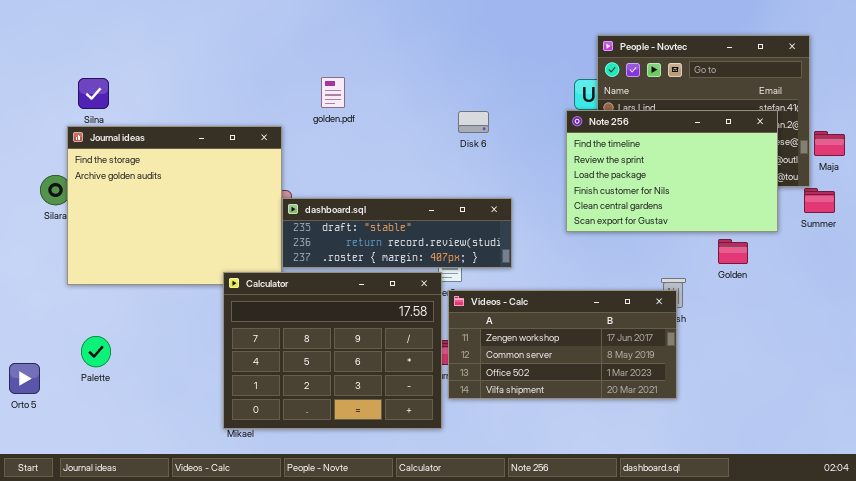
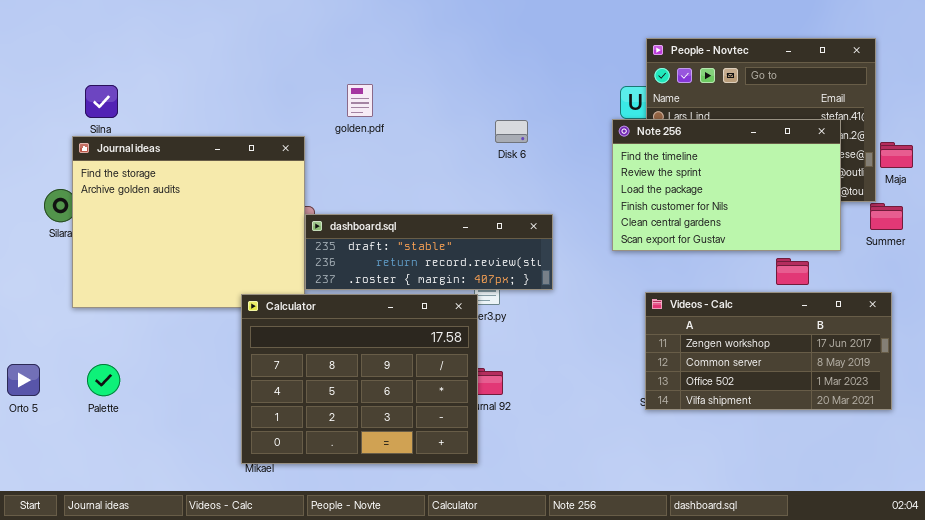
Videos - Calc: [448,290,677,399] -> [645,292,892,410], moved
Orto 5: [9,363,40,394] -> [7,364,40,396], moved

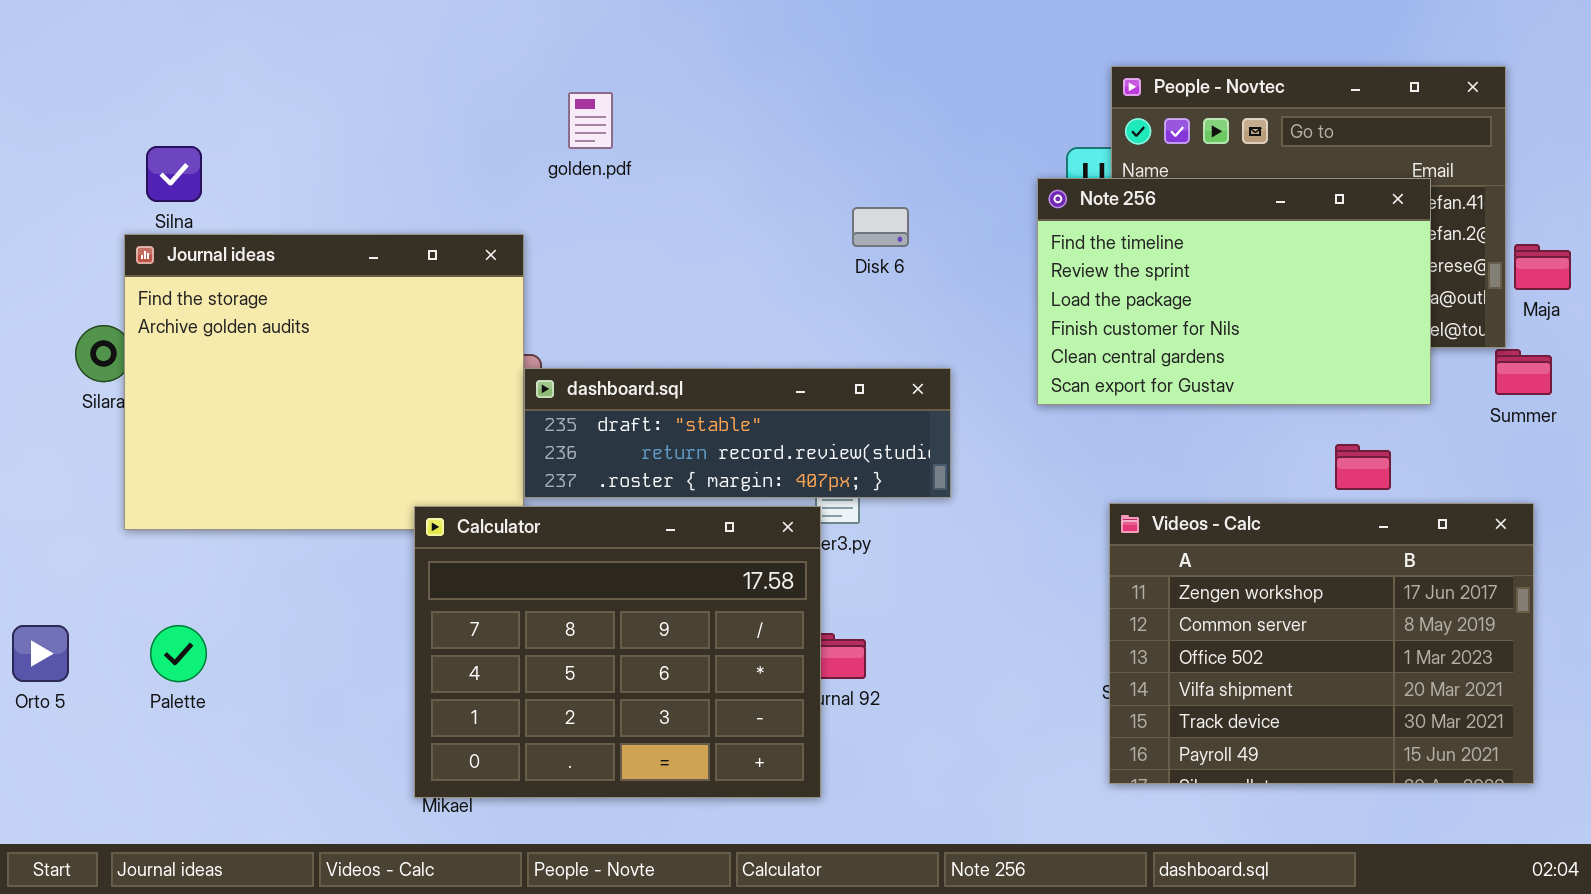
golden.pdf: [347,84,373,117] -> [568,92,613,149], moved
Note 256: [612,119,841,251] -> [1037,178,1431,405], moved
Videos - Calc: [645,292,892,410] -> [1109,503,1534,784], resized

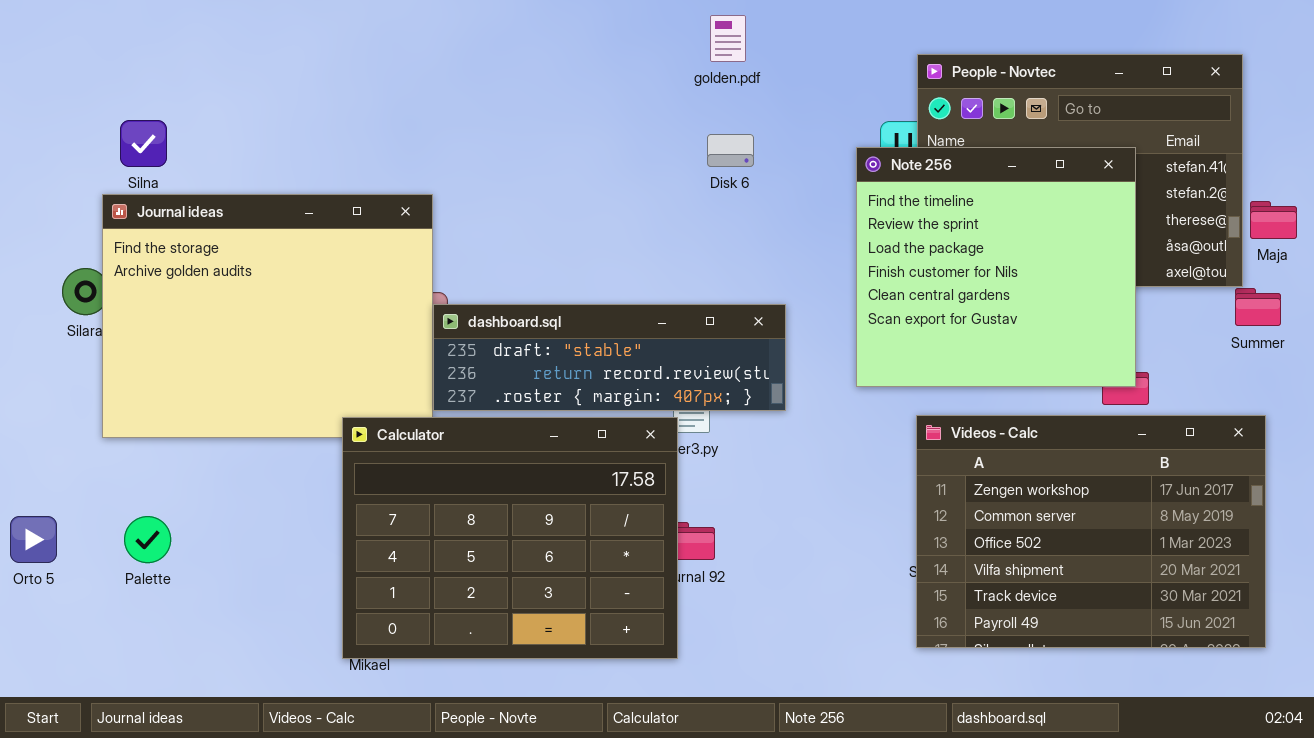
golden.pdf: [568,92,613,149] -> [710,15,746,62], moved
Note 256: [1037,178,1431,405] -> [856,147,1136,387], resized
Disk 6: [852,207,909,247] -> [707,134,754,167], moved

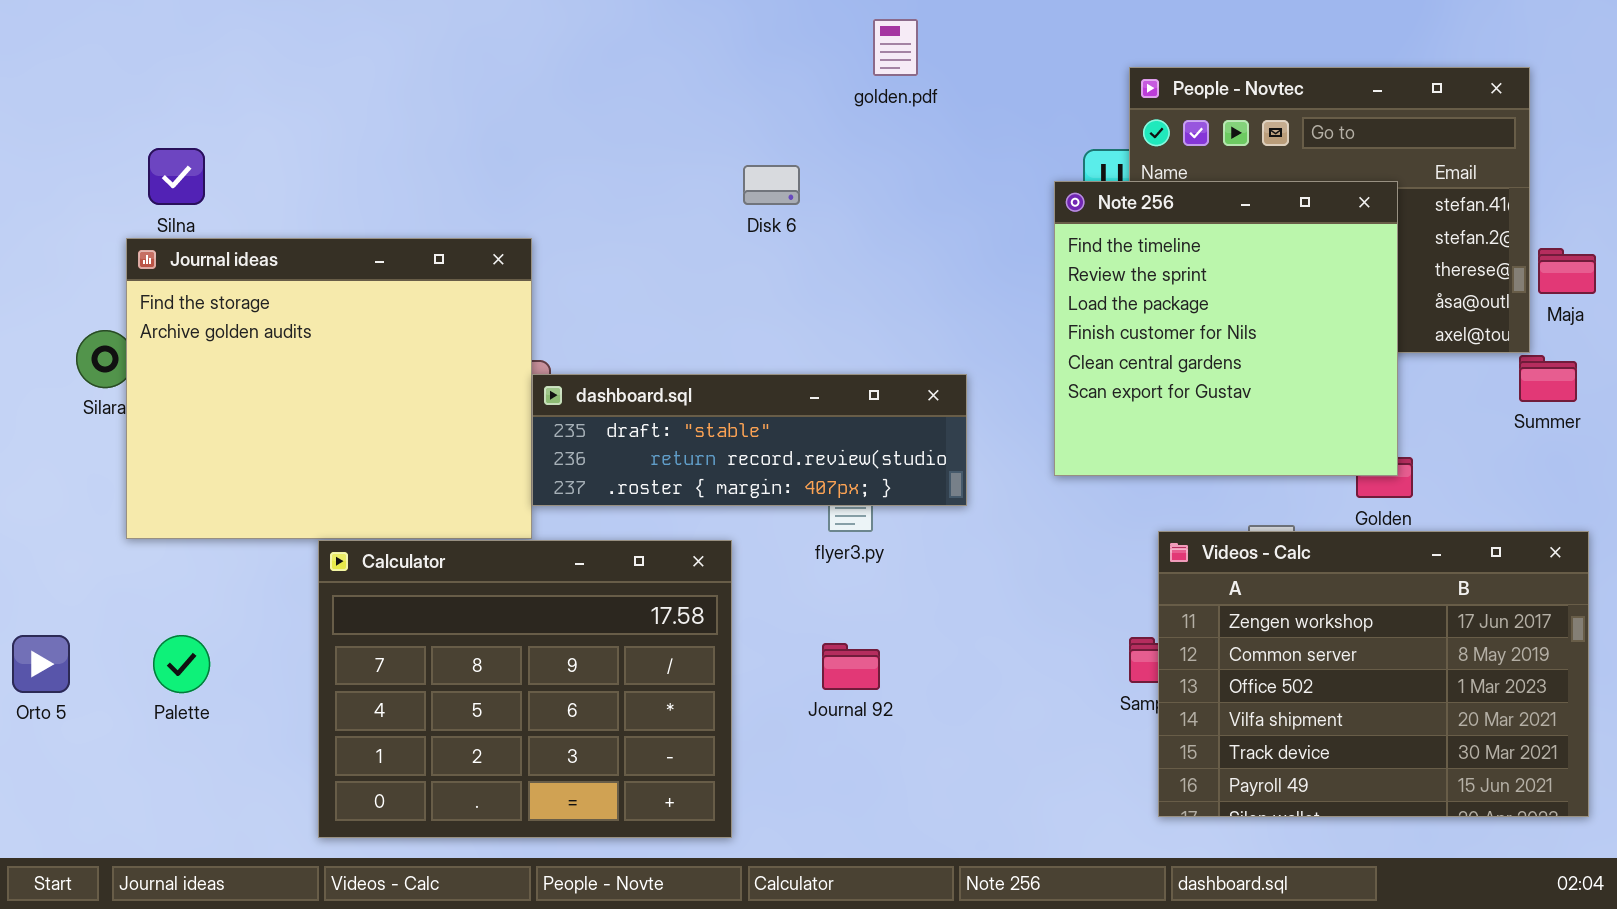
Disk 6: [707,134,754,167] -> [743,165,800,205], moved
Videos - Calc: [916,415,1266,648] -> [1158,531,1589,817], moved
Calculator: [342,417,678,659] -> [318,540,732,838], moved

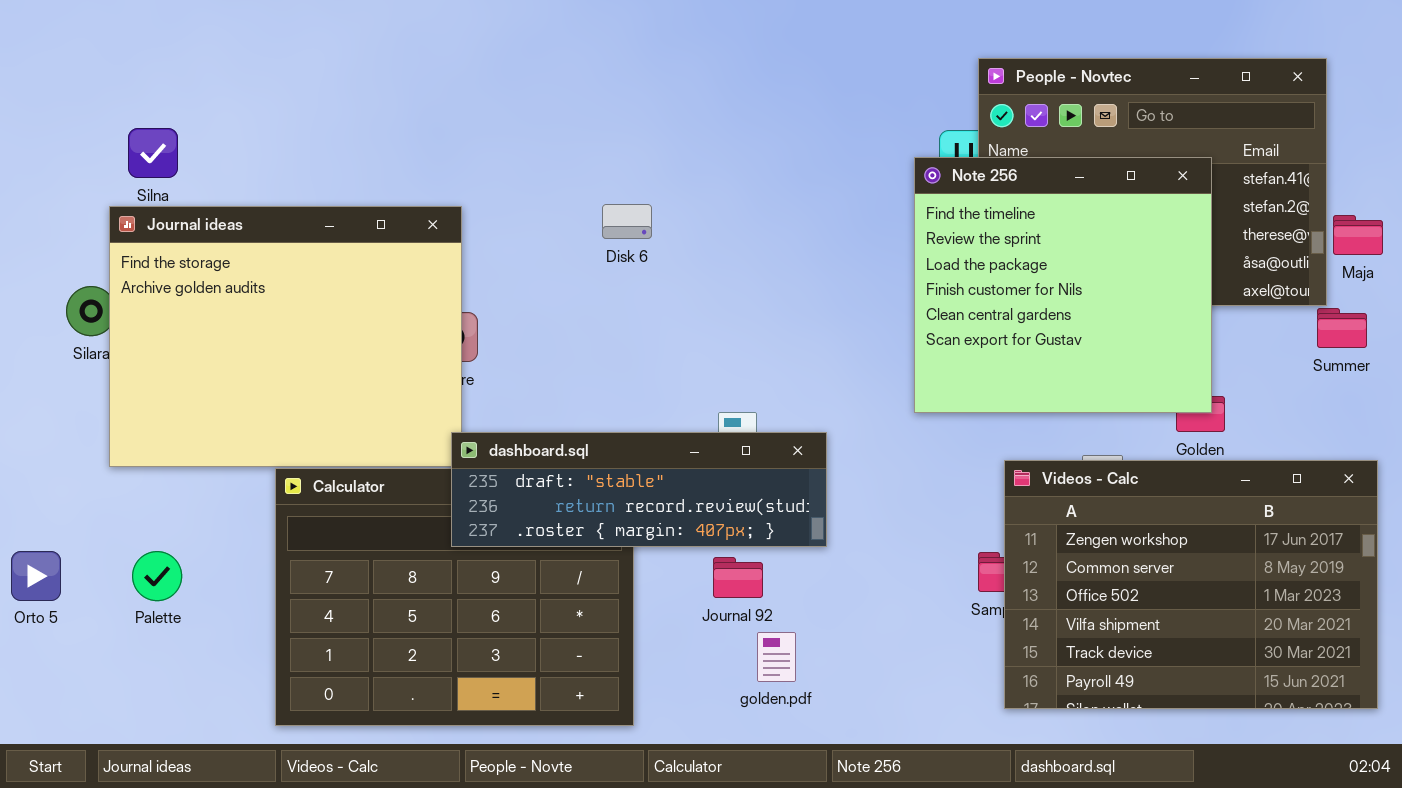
golden.pdf: [873,19,918,76] -> [757,632,796,682], moved
Disk 6: [743,165,800,205] -> [602,204,652,239], moved
dashboard.sql: [532,374,967,506] -> [451,432,827,547], moved

